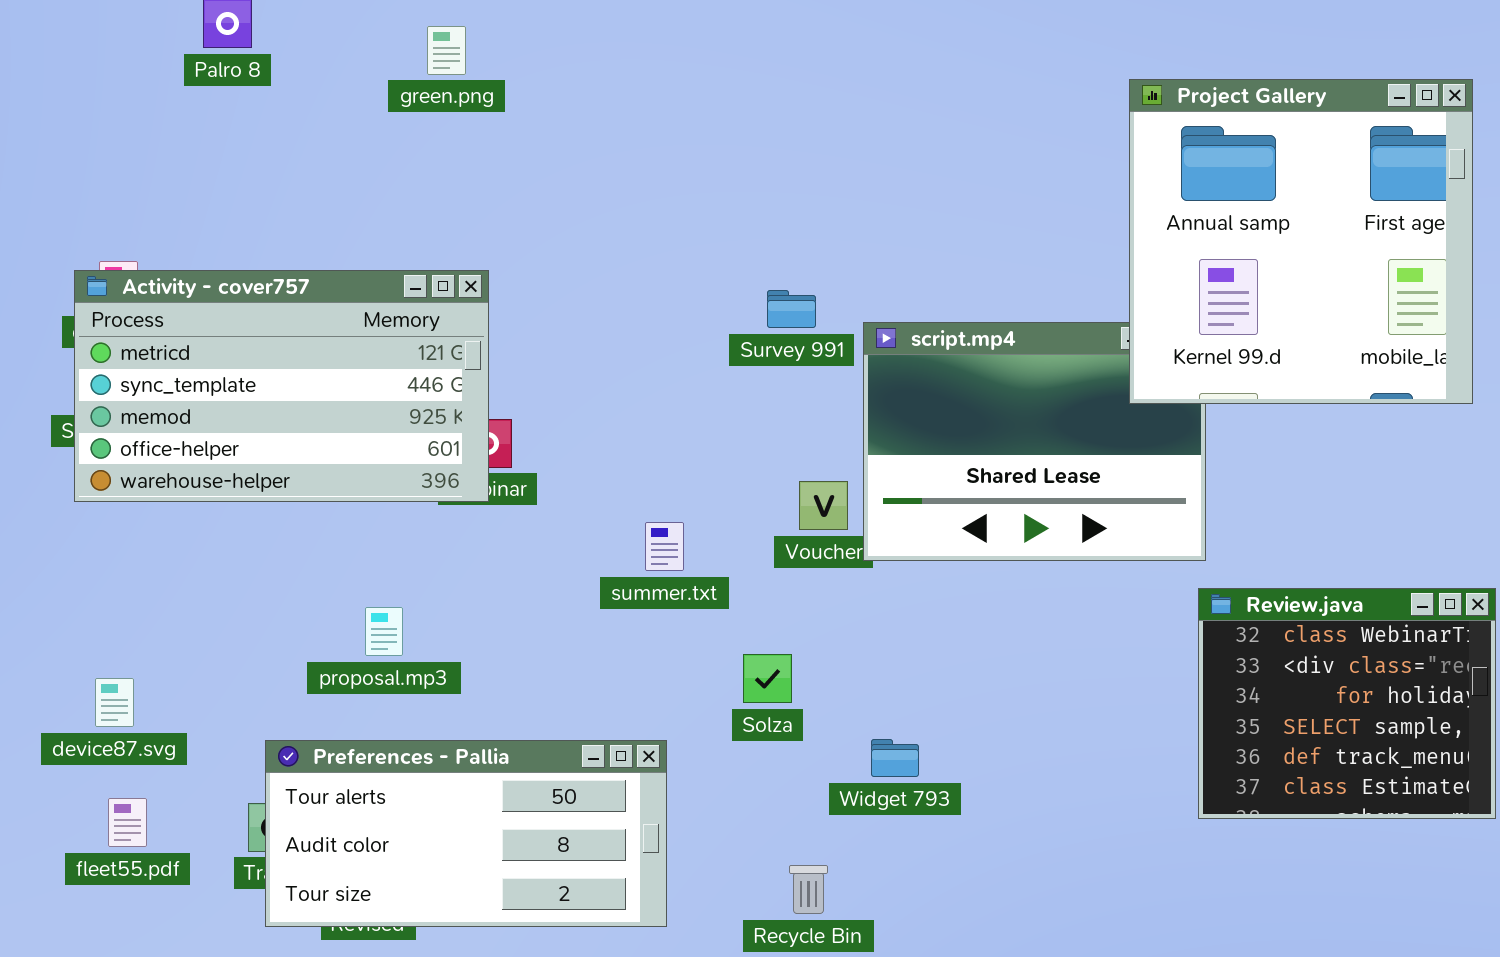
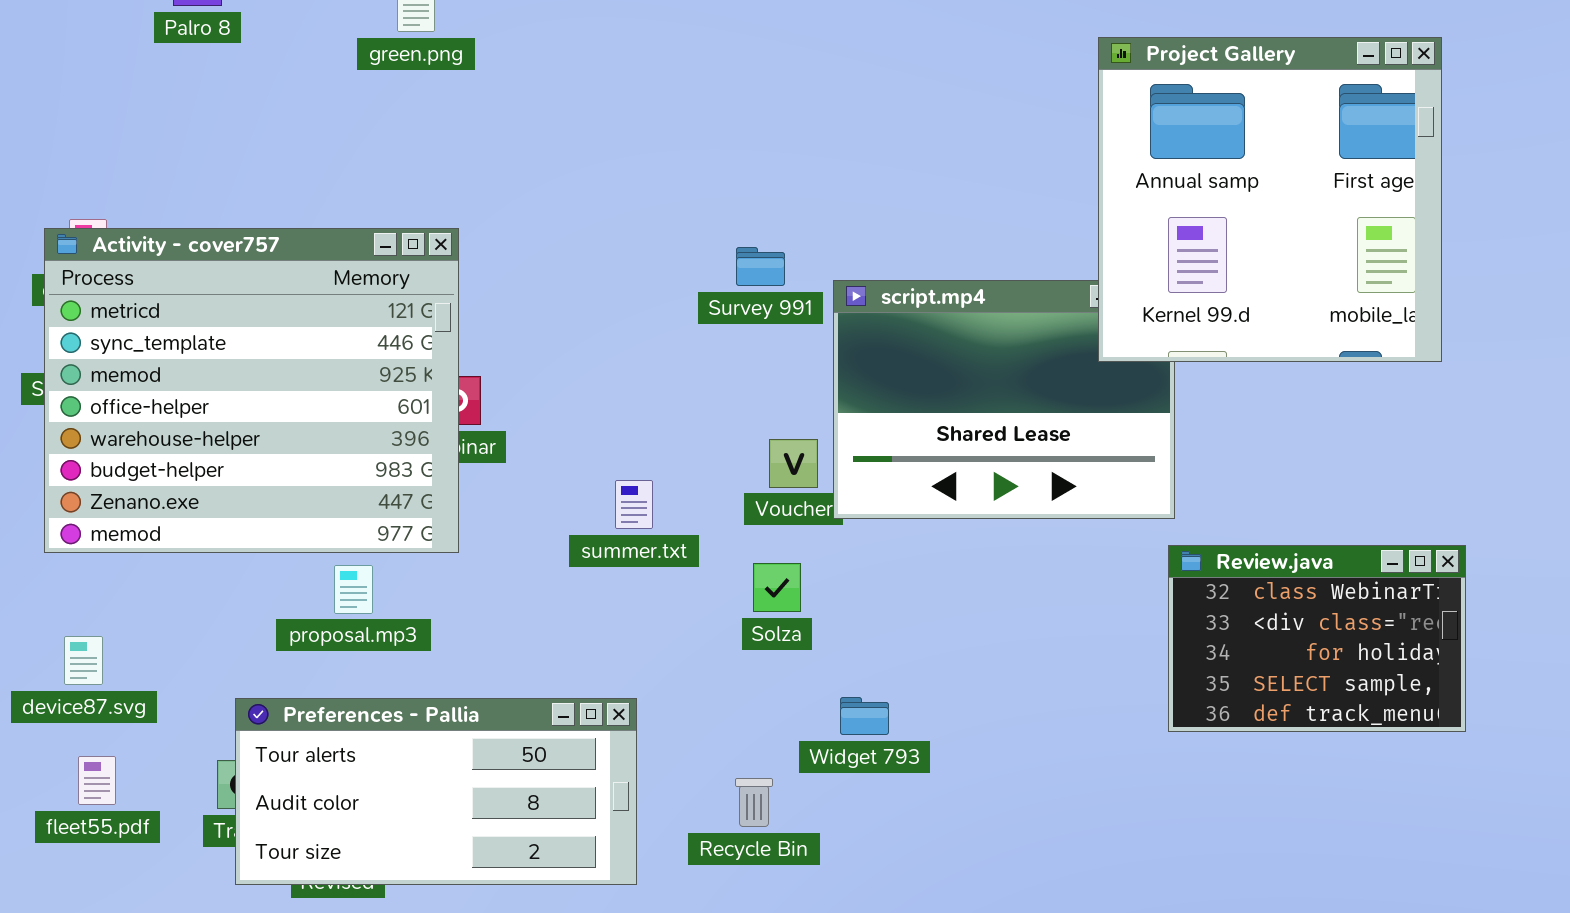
Activity - cover757: [74,270,489,502] -> [44,228,459,553], resized
Review.java: [1198,588,1496,819] -> [1168,545,1466,732], resized
Solza: [743,654,792,703] -> [753,563,801,612], moved
Recycle Bin: [789,865,828,914] -> [735,778,773,827], moved

